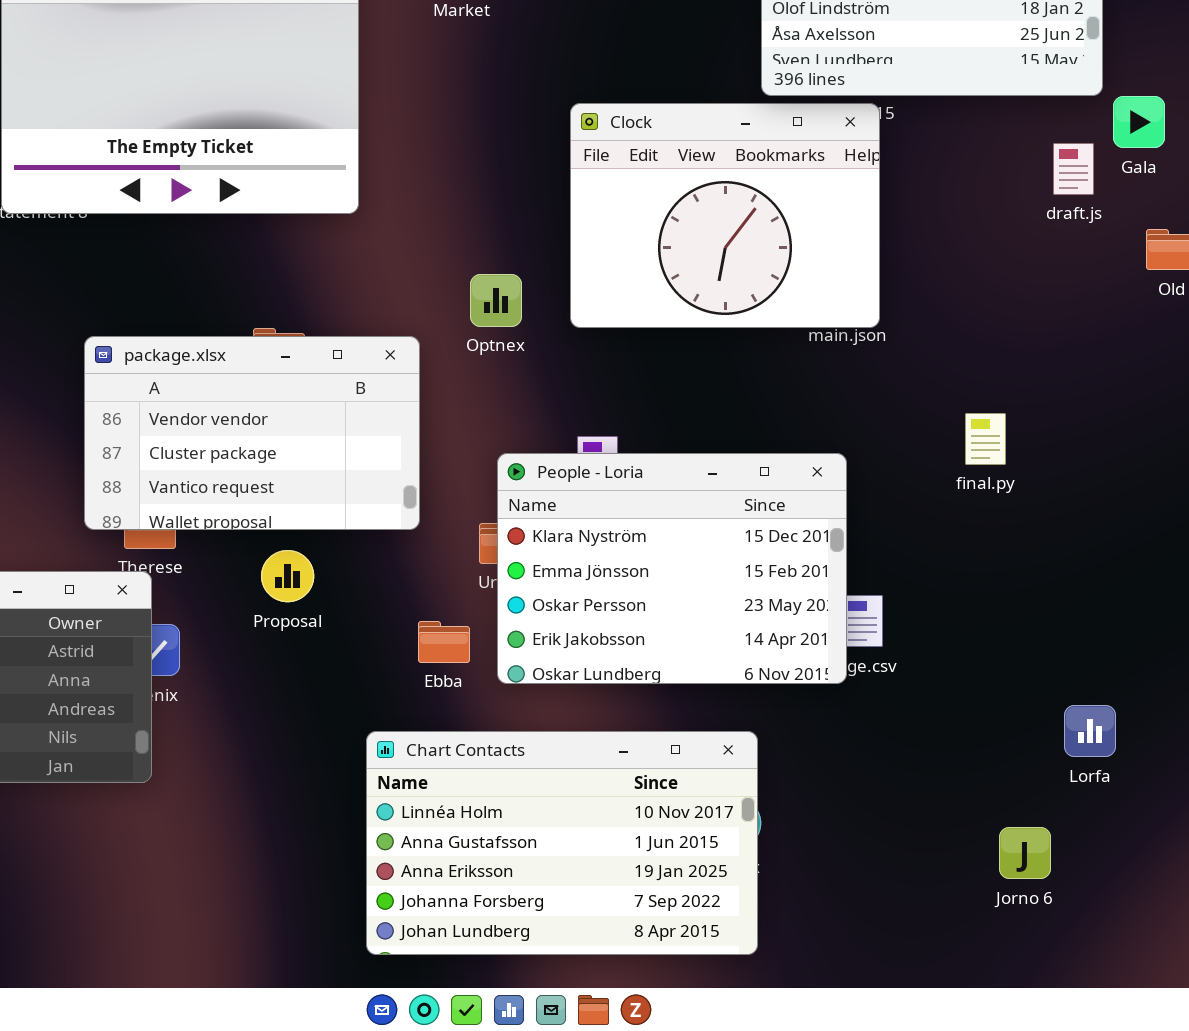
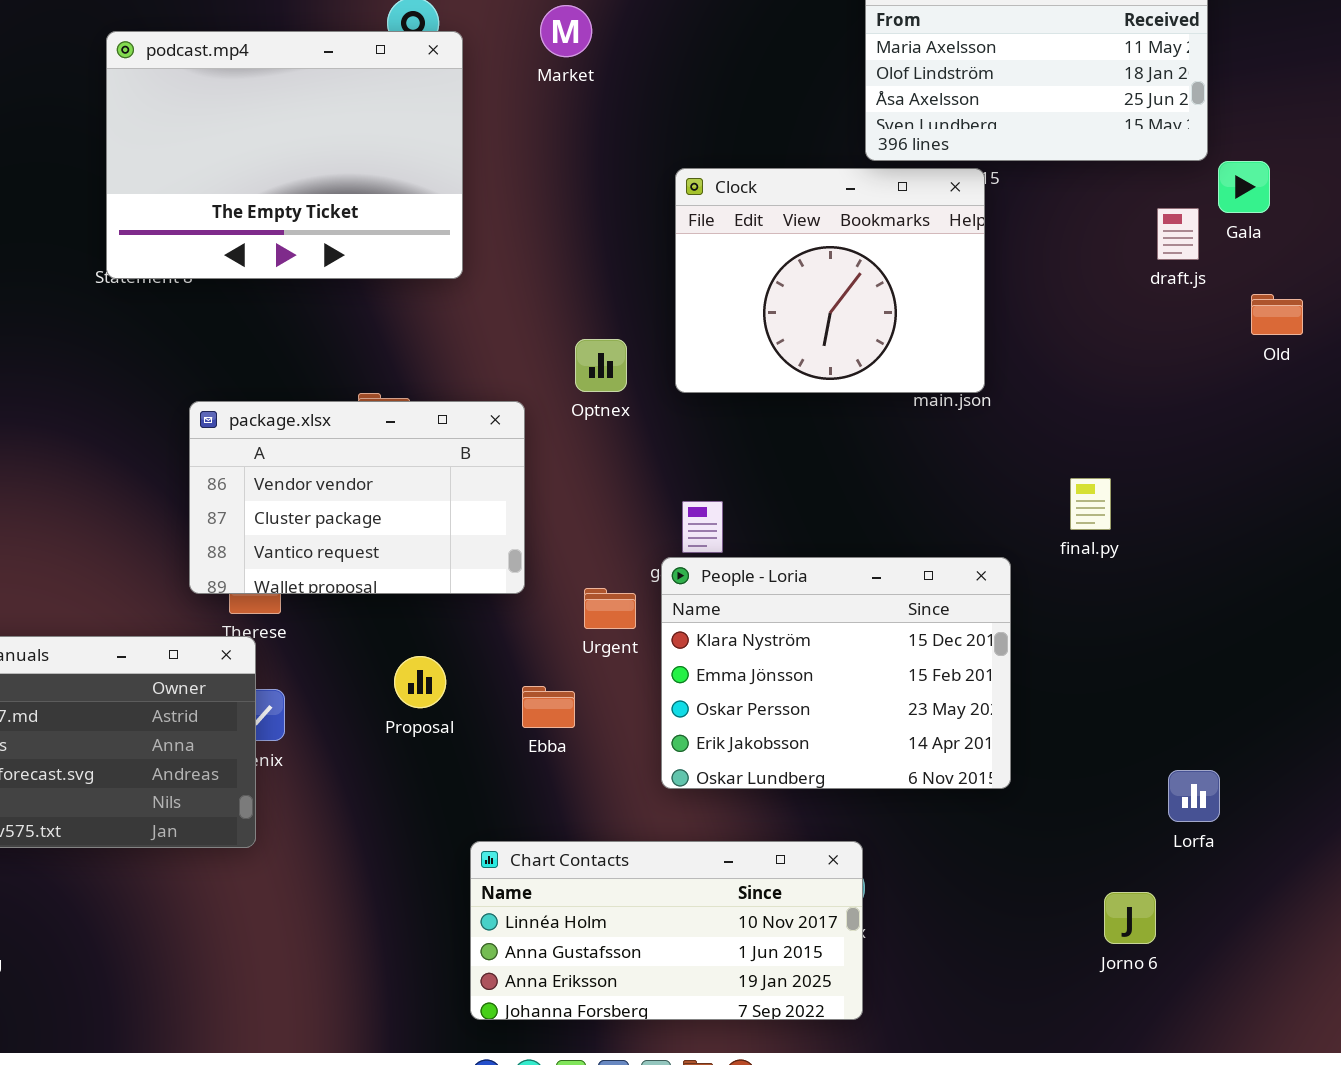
People - Loria: [497,453,847,684] -> [661,557,1011,789], moved
Proposal: [261,550,314,602] -> [394,656,446,708], moved
Chart Contacts: [366,731,758,955] -> [470,841,863,1020], resized

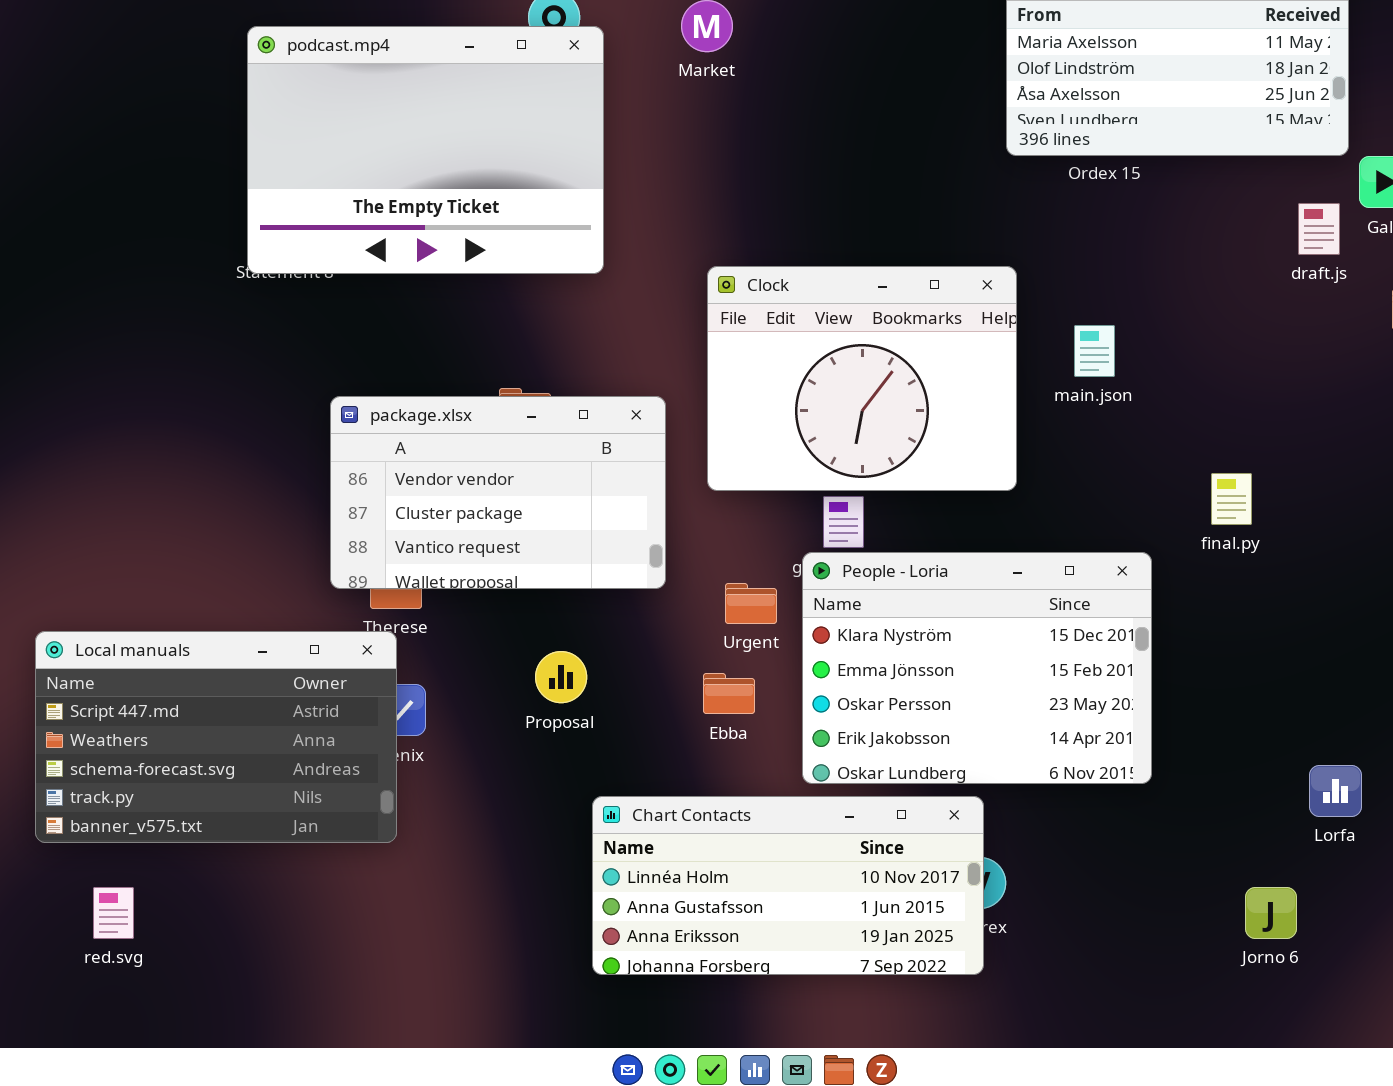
Clock: [675,168,985,393] -> [707,266,1017,491], moved
Ebba: [522,686,575,728] -> [703,673,755,714], moved
Chart Contacts: [470,841,863,1020] -> [592,796,984,975], moved

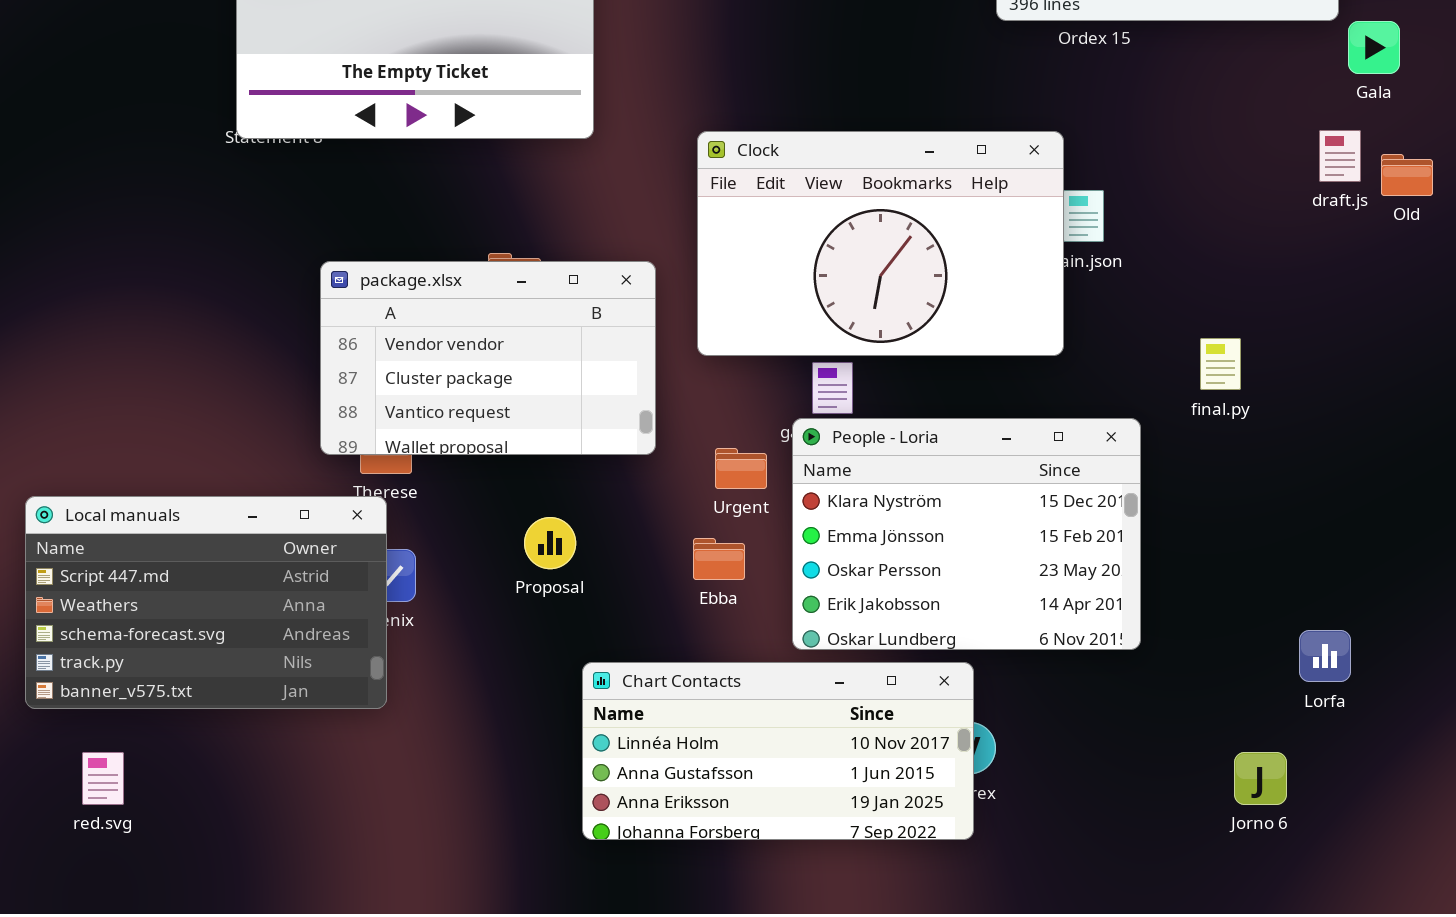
draft.js: [1298,203,1340,255] -> [1319,130,1361,182], moved
Clock: [707,266,1017,491] -> [697,131,1064,356], resized

